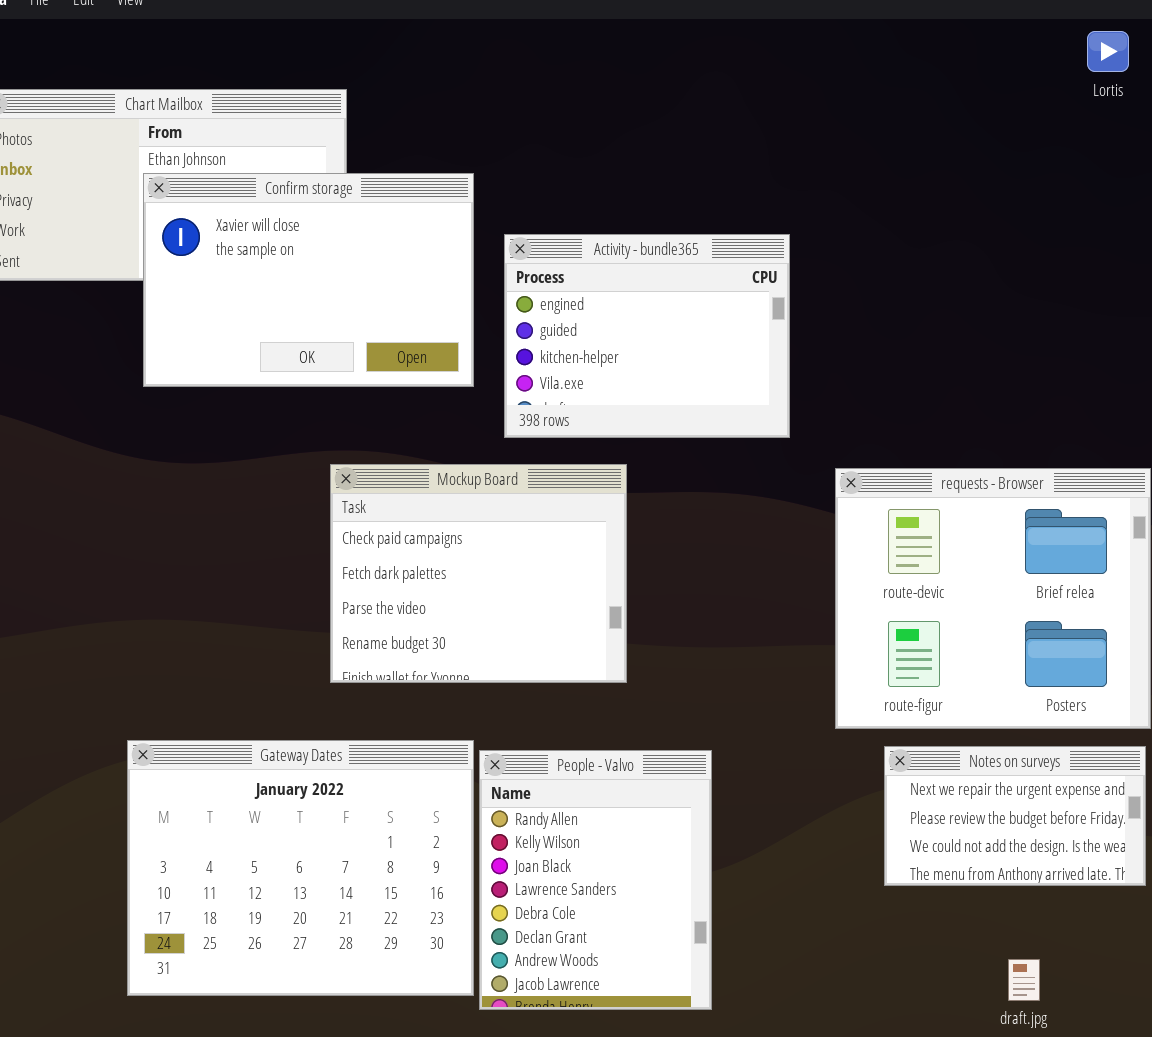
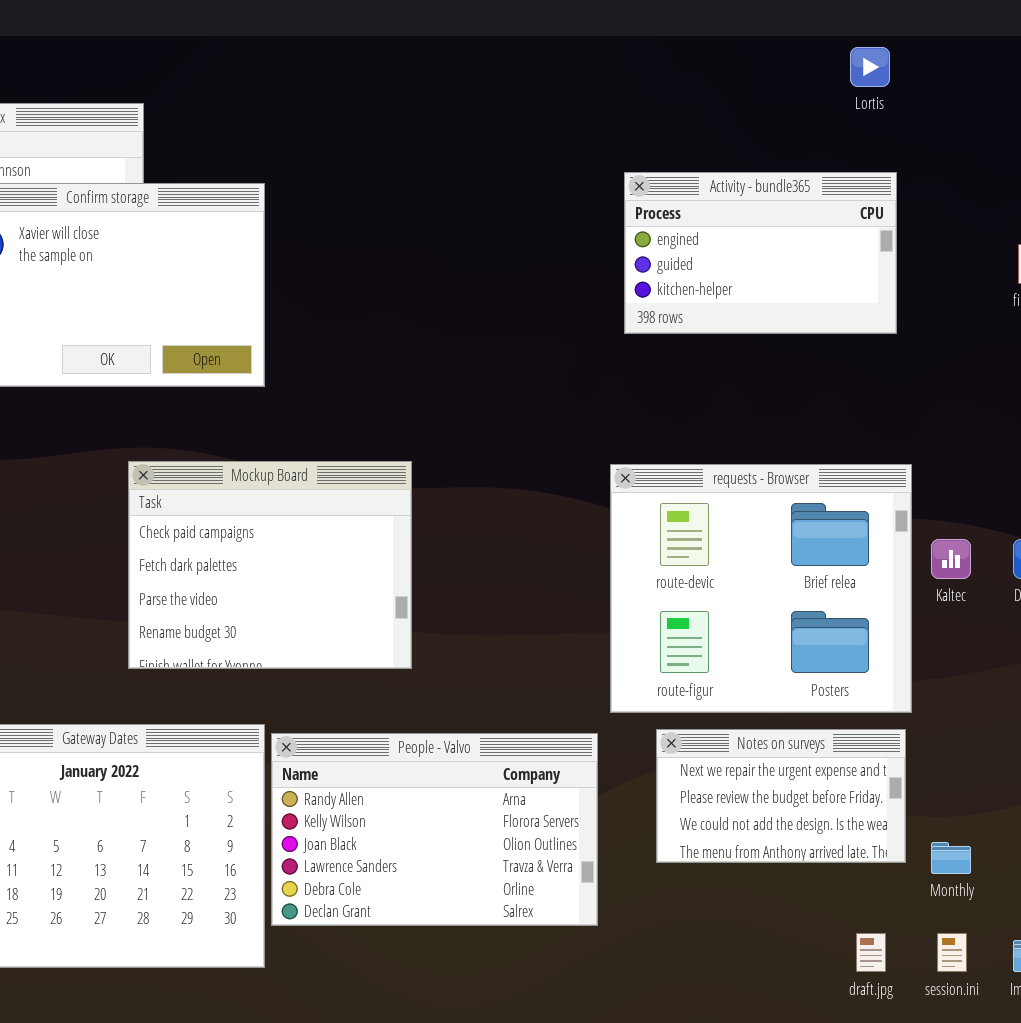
Activity - bundle365: [504,234,790,438] -> [624,172,897,334], moved, resized
People - Valvo: [479,750,712,1010] -> [271,733,598,926], resized
draft.jpg: [1008,959,1040,1001] -> [856,933,886,972], moved

